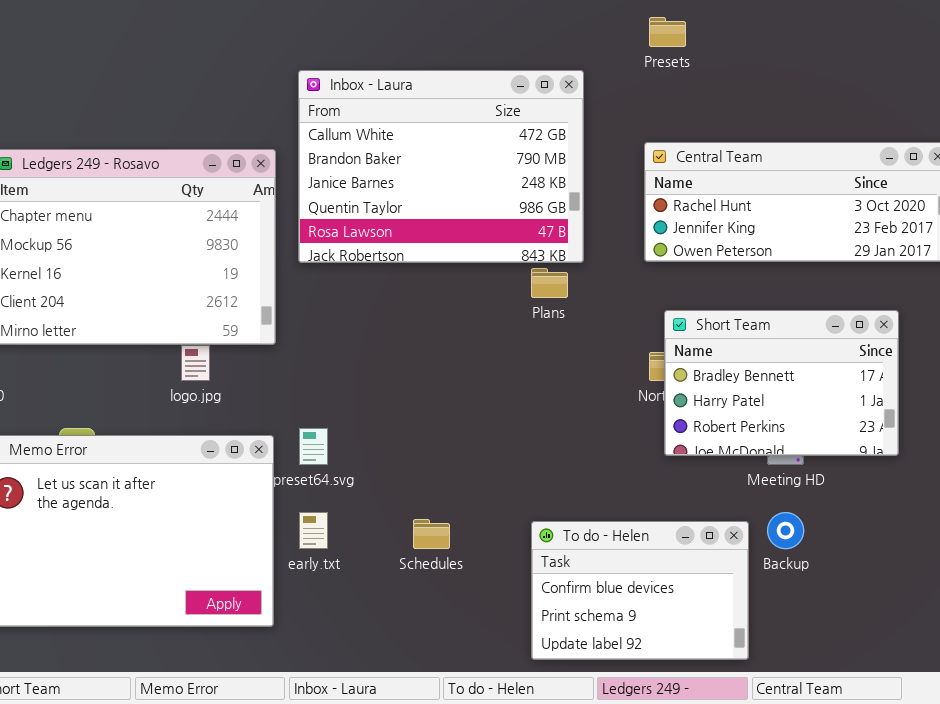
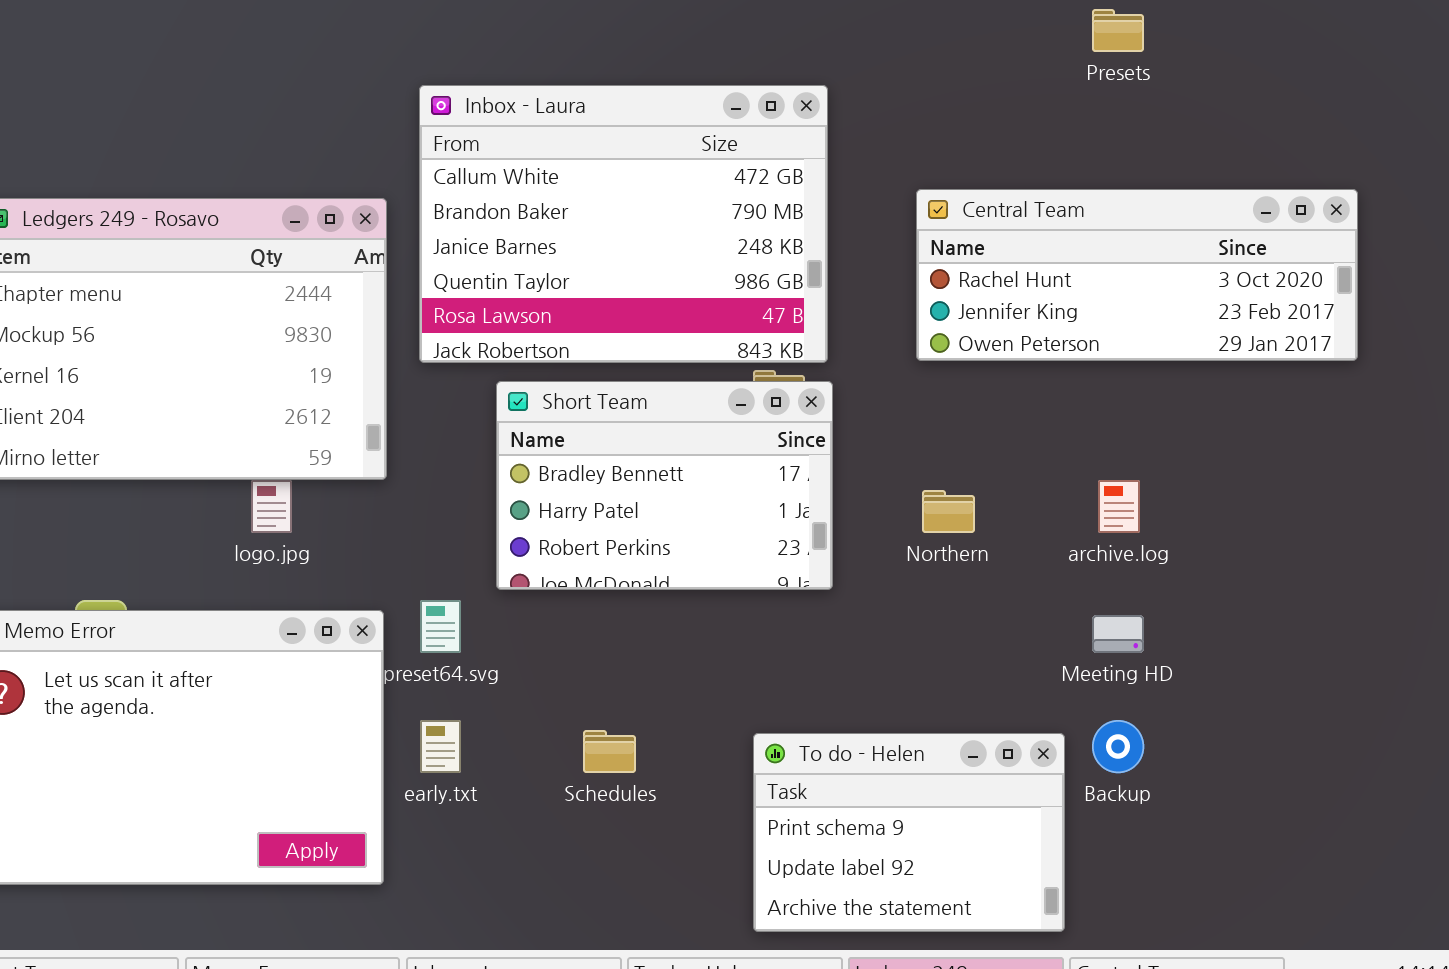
Presets: [649,17,686,47] -> [1092,9,1144,52], moved
Short Team: [664,310,899,456] -> [496,381,833,590], moved
To do - Helen: [531,521,749,660] -> [753,733,1065,932], scrolled down 1 row

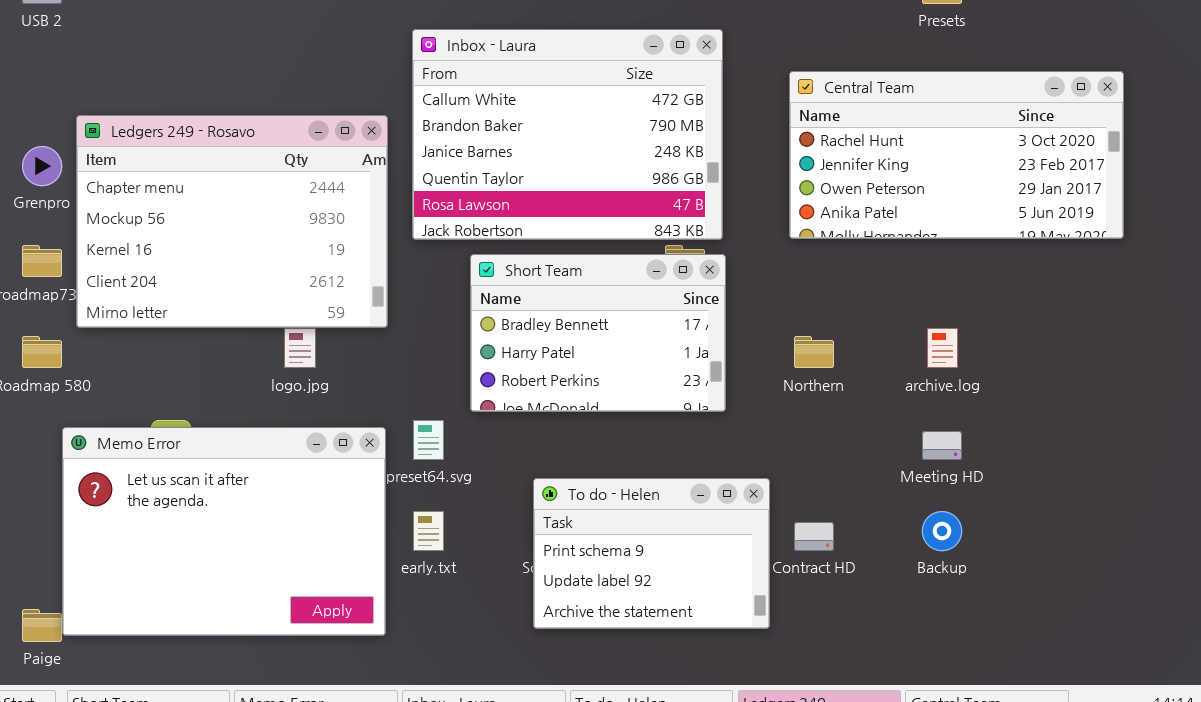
Central Team: [916,189,1358,361] -> [789,71,1124,239], resized
To do - Helen: [753,733,1065,932] -> [533,478,770,629], moved

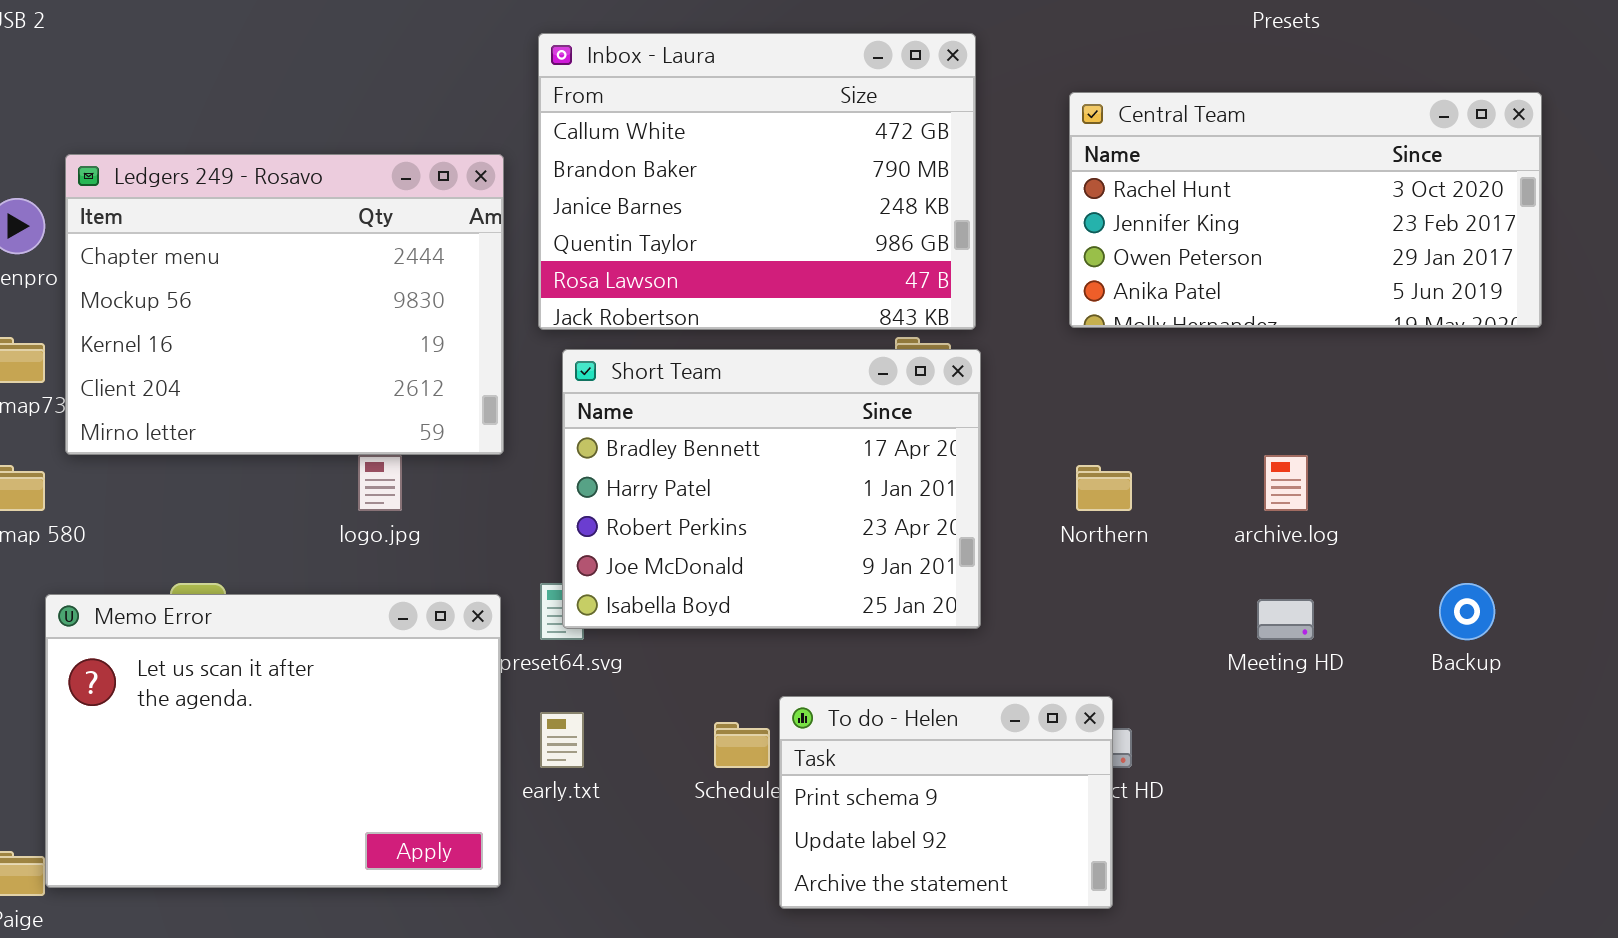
Short Team: [470,254,726,412] -> [562,349,981,629], resized
To do - Helen: [533,478,770,629] -> [779,696,1113,909], moved
Backup: [922,511,962,551] -> [1439,583,1495,640], moved

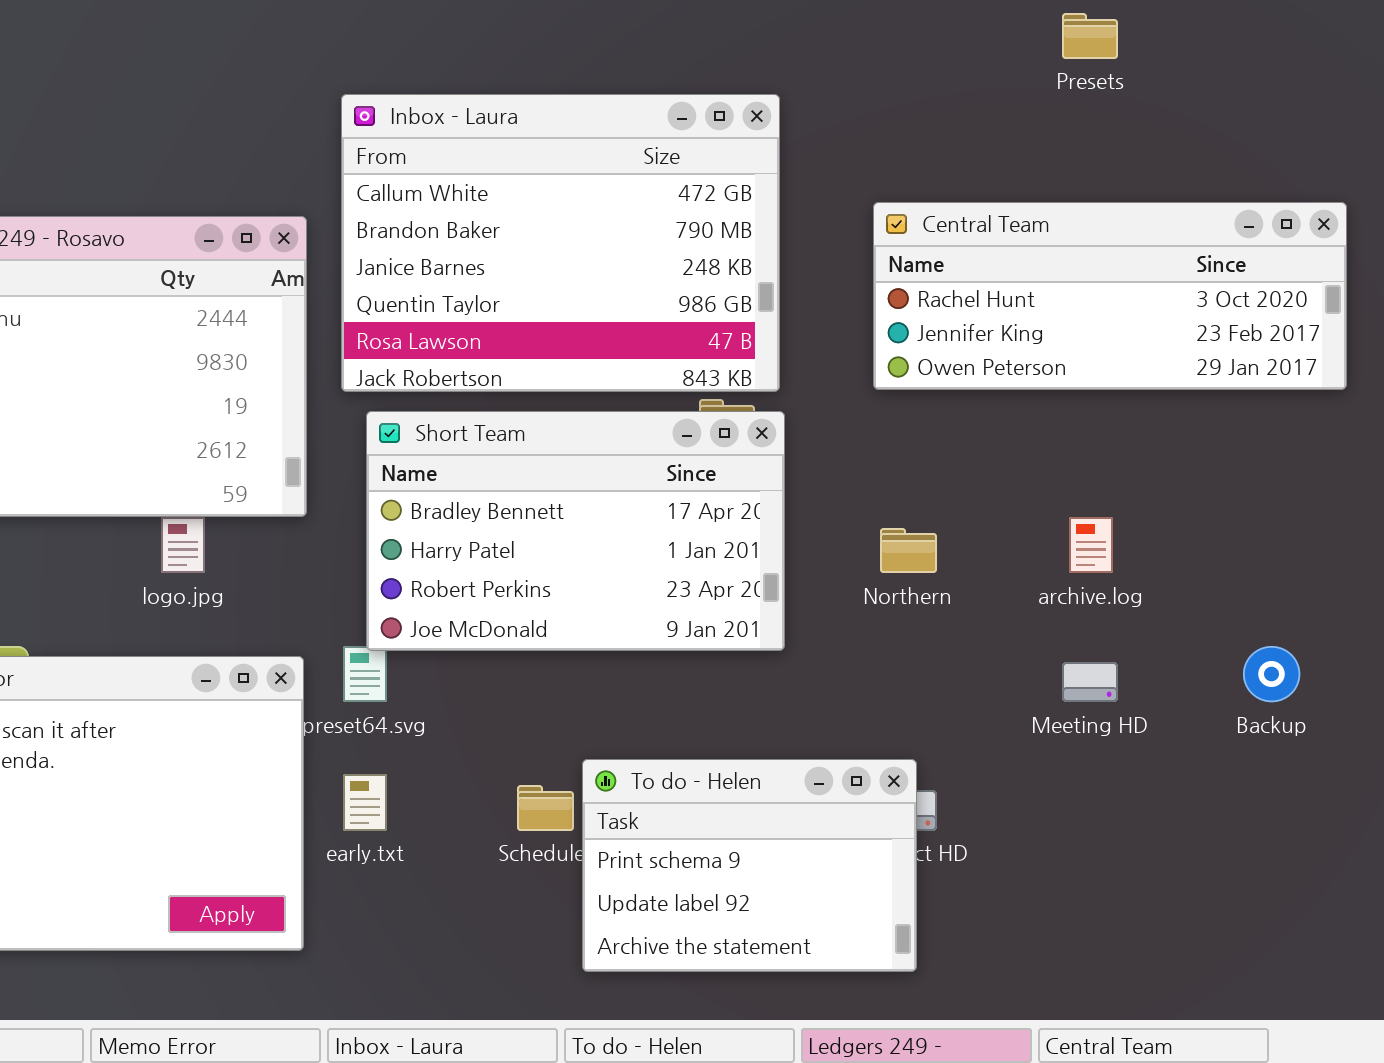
Central Team: [1069,92,1542,328] -> [873,202,1347,390], resized
Short Team: [562,349,981,629] -> [366,411,785,651], resized

